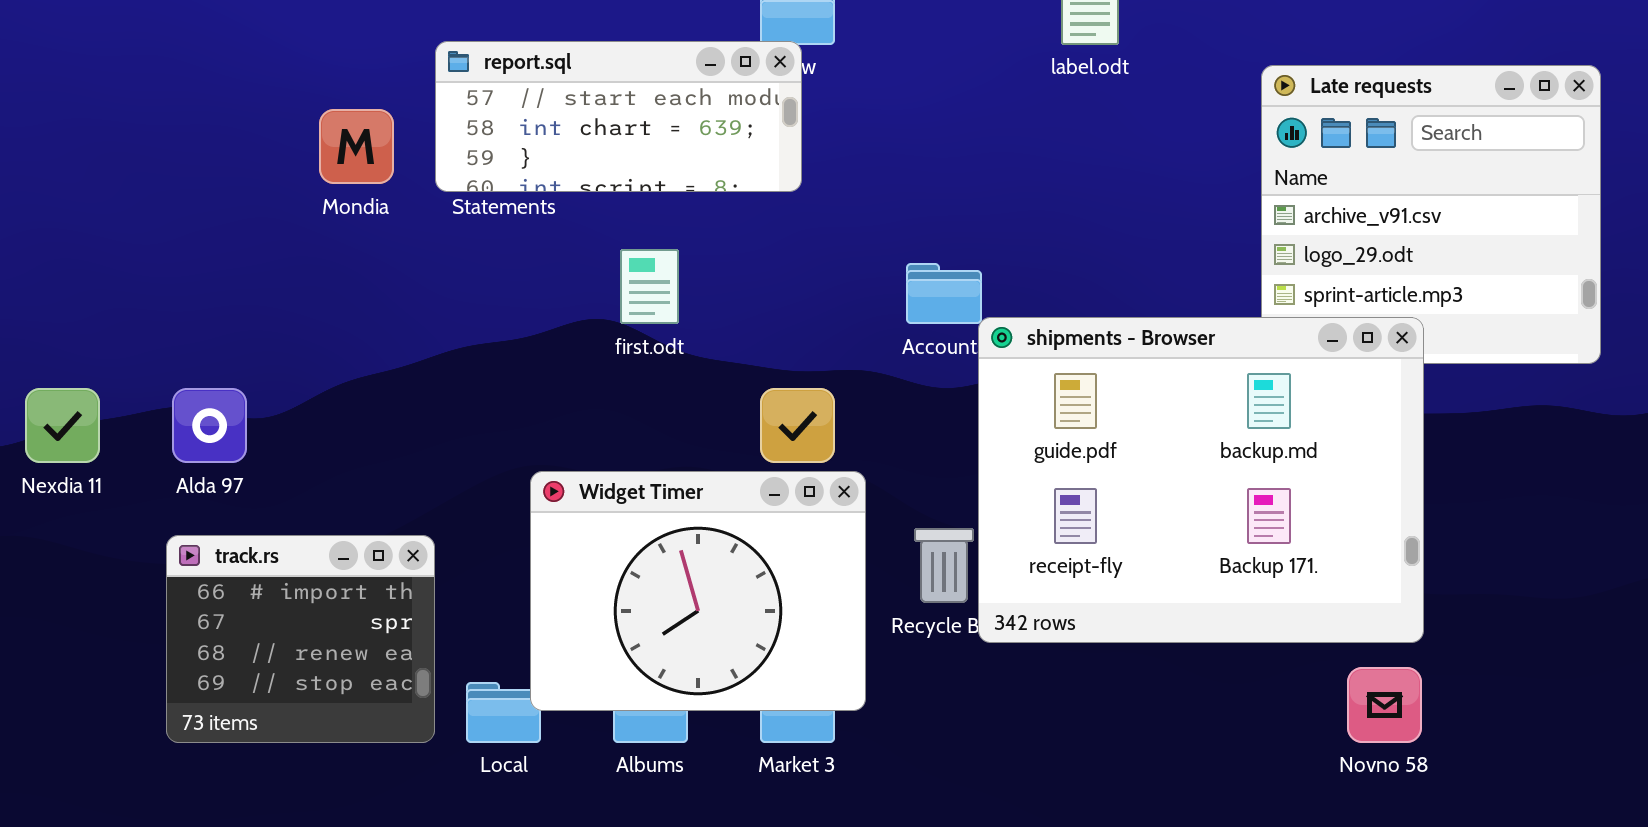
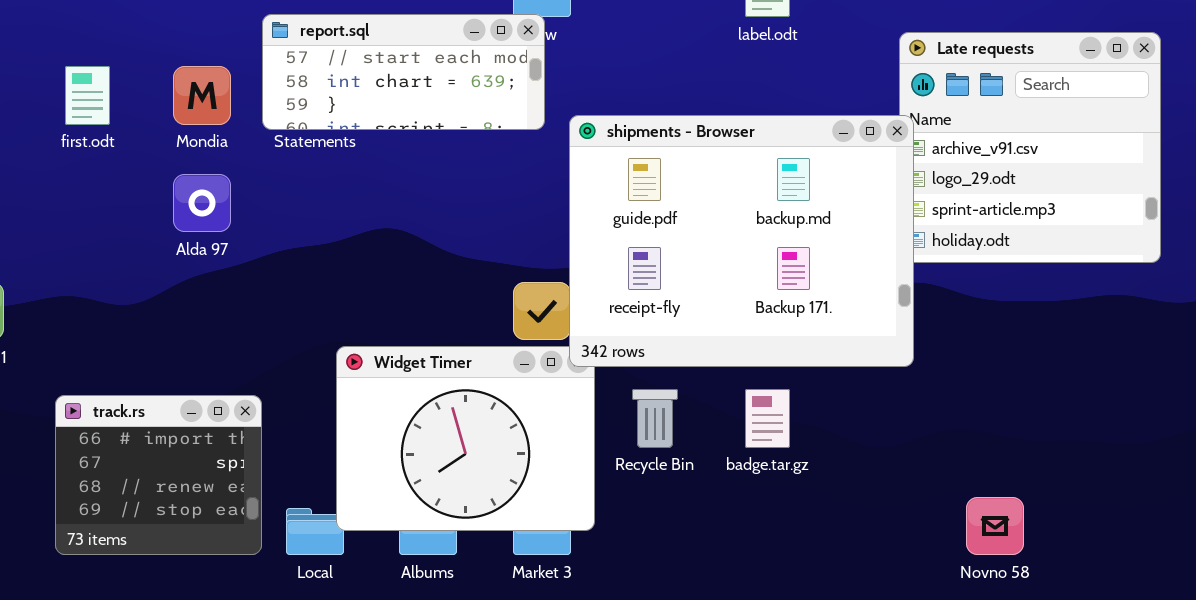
first.odt: [620,249,679,324] -> [65,66,110,125], moved
shipments - Browser: [978,317,1424,643] -> [569,115,914,367], moved
Alda 97: [172,388,247,463] -> [173,174,231,232], moved

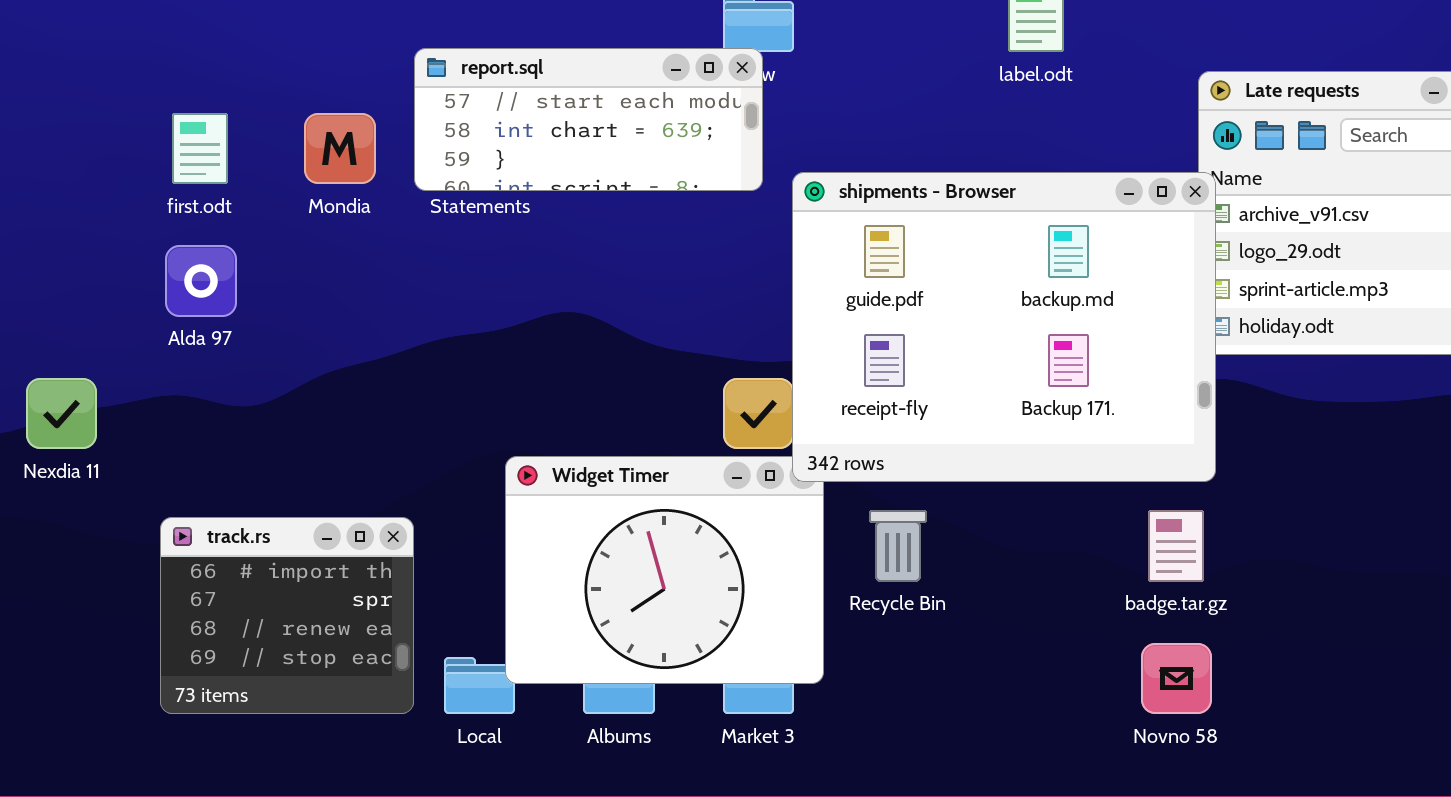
Alda 97: [173,174,231,232] -> [165,245,237,317], moved
badge.tar.gz: [745,389,790,448] -> [1148,510,1204,582], moved
Novno 58: [966,497,1024,555] -> [1141,643,1212,714], moved

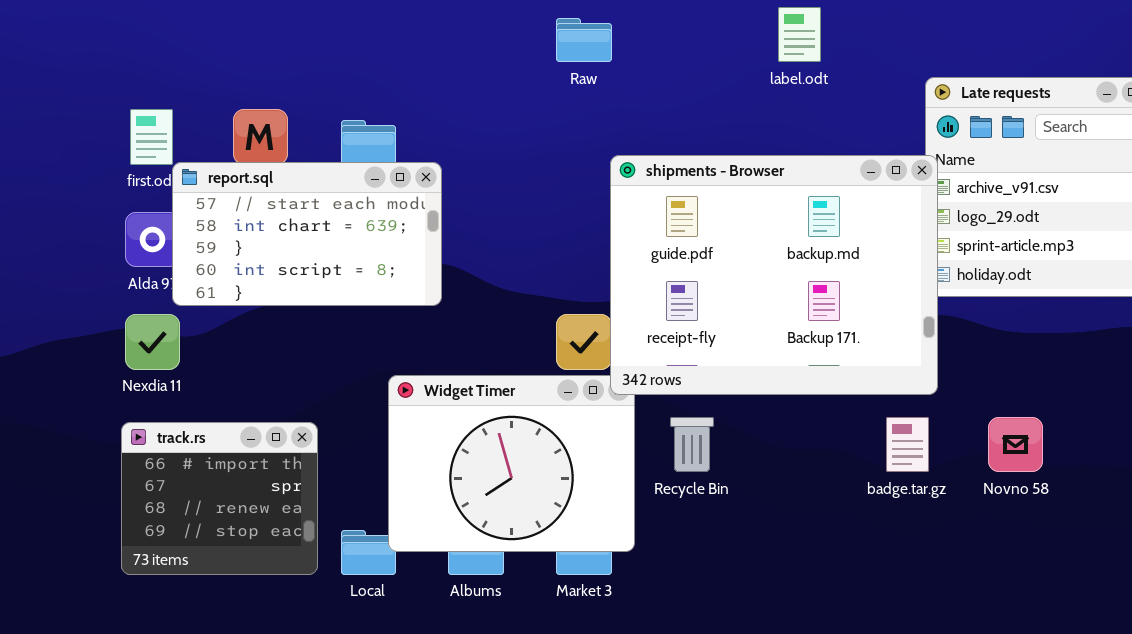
report.sql: [414,48,763,191] -> [172,162,442,306], moved, resized
Nexdia 11: [26,378,97,449] -> [125,314,180,370], moved
Novno 58: [1141,643,1212,714] -> [988,417,1043,472], moved

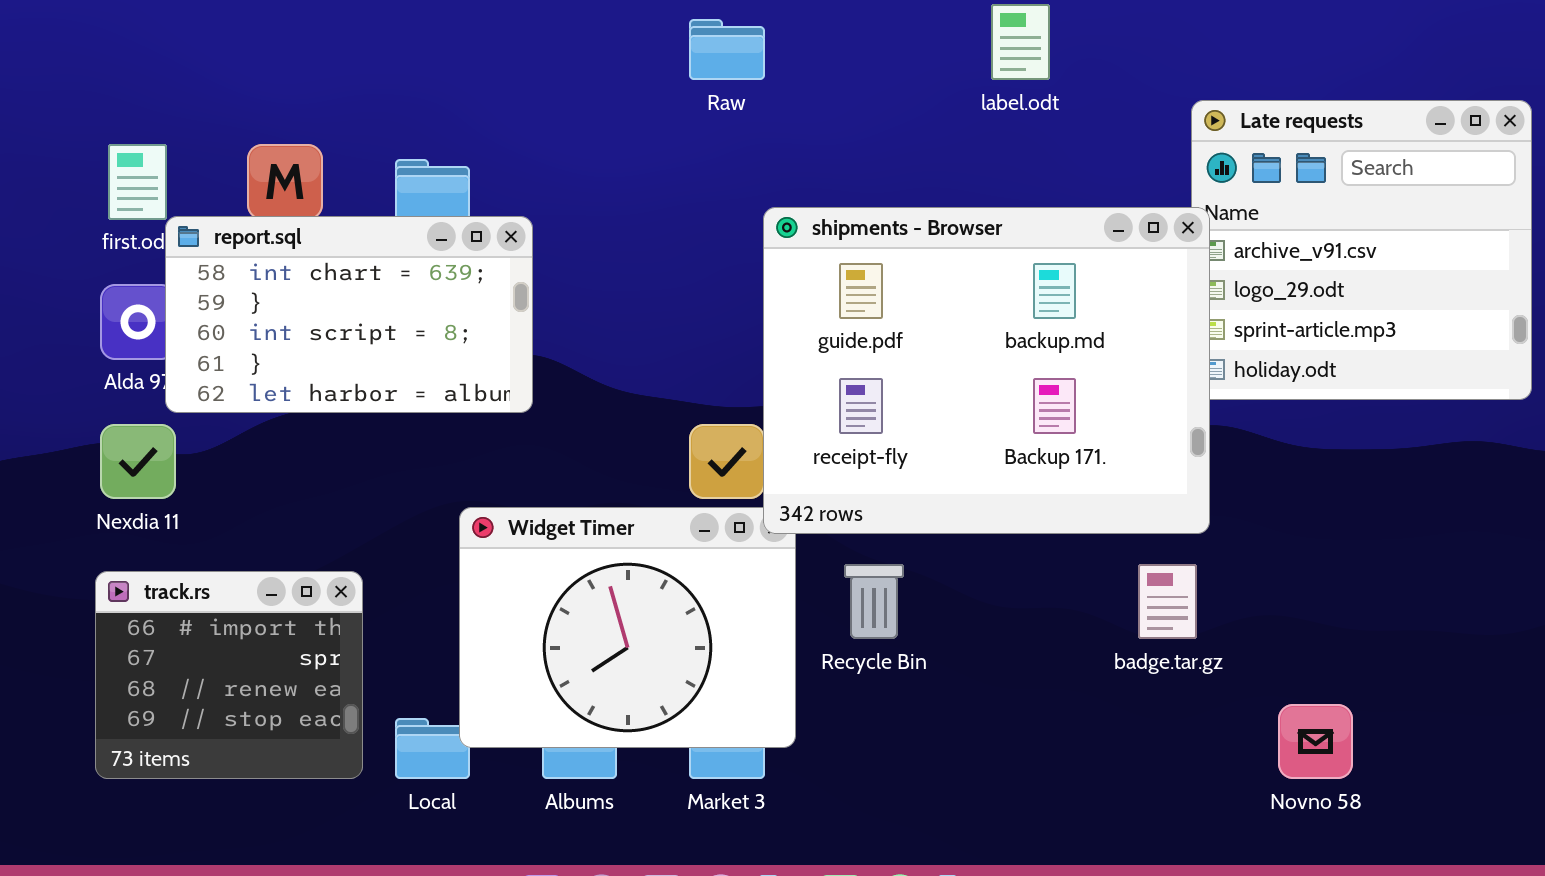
report.sql: [172,162,442,306] -> [165,216,533,413], scrolled down 1 row
Novno 58: [988,417,1043,472] -> [1278,704,1353,779], moved

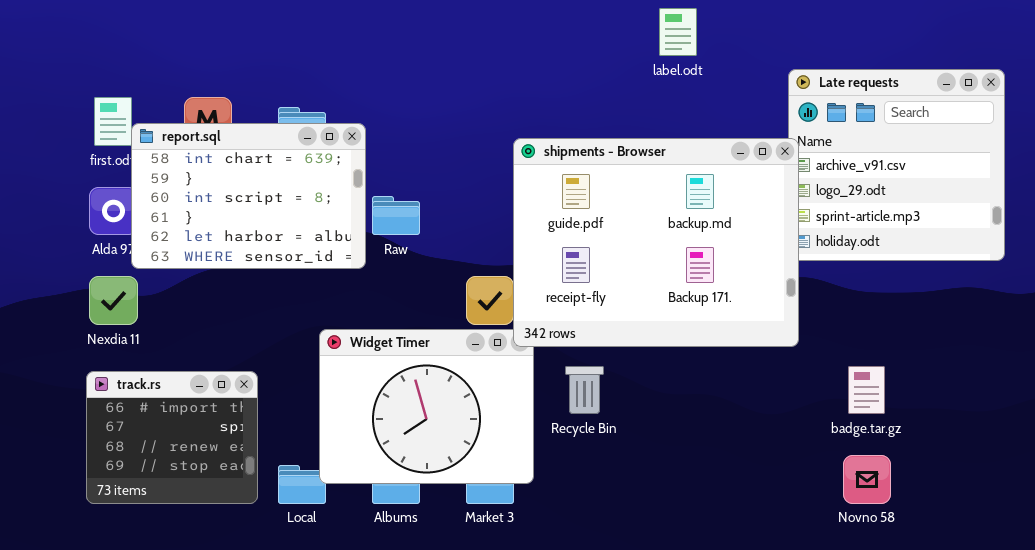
Raw: [689,19,765,80] -> [372,196,420,235], moved
report.sql: [165,216,533,413] -> [131,123,366,269], resized
badge.tar.gz: [1138,564,1197,639] -> [848,366,885,414], moved

